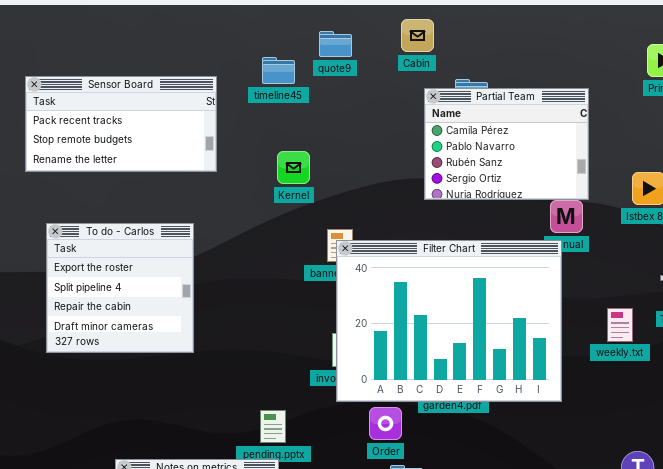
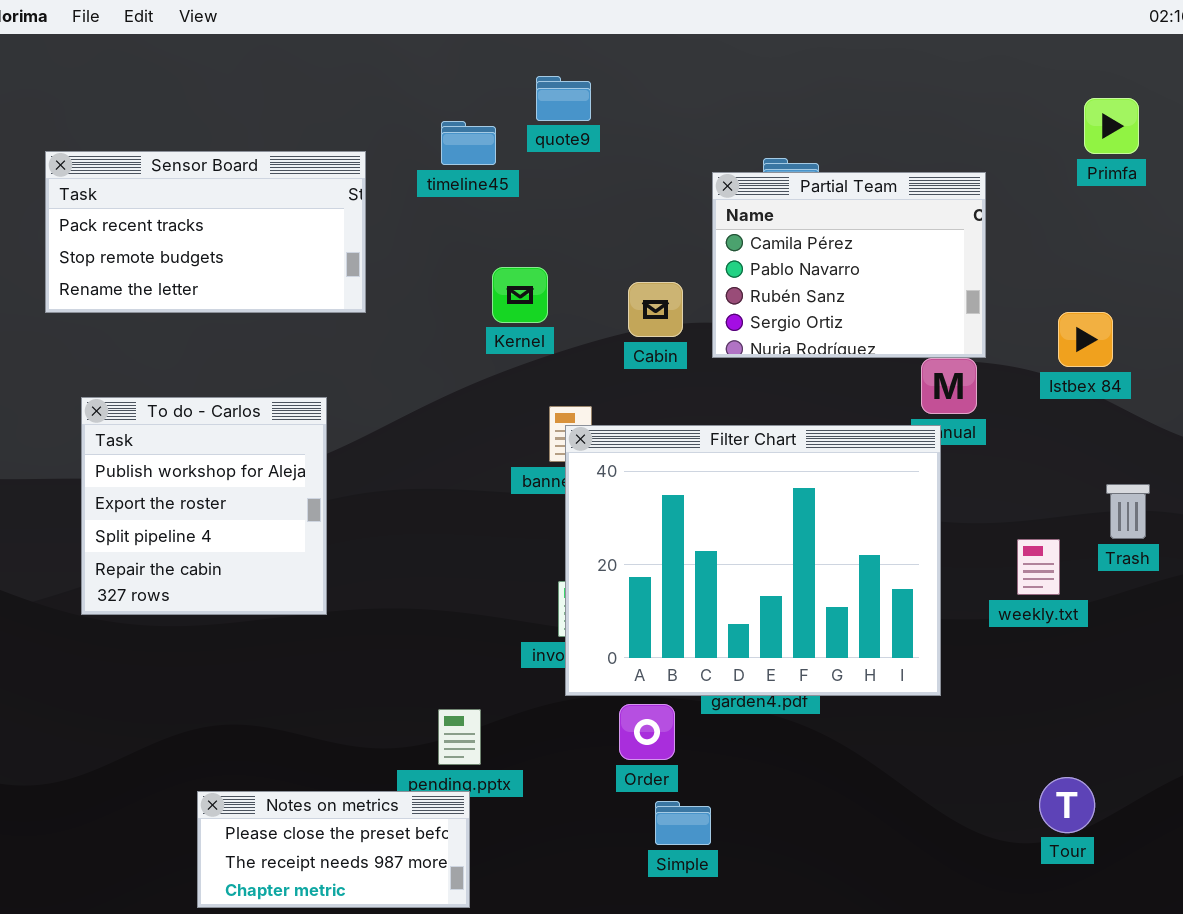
Cabin: [401,19,434,52] -> [628,282,683,337], moved
Kernel: [277,151,310,184] -> [492,267,548,323], moved
To do - Carlos: [46,223,194,353] -> [81,397,327,615], scrolled up 1 row

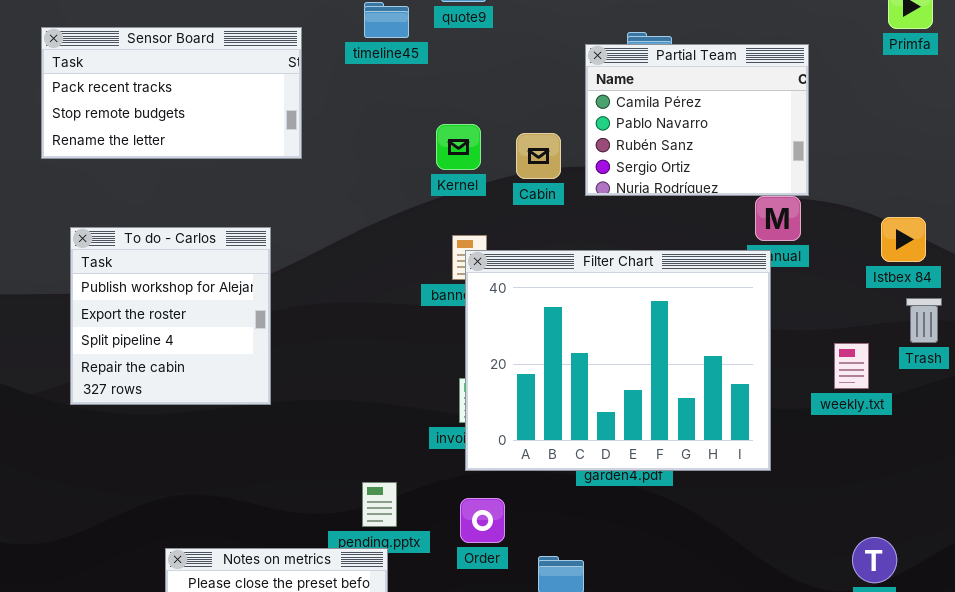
Kernel: [492,267,548,323] -> [436,124,481,170], moved
Istbex 84: [1058,312,1113,367] -> [881,217,926,262], moved
Order: [619,704,675,760] -> [460,498,505,543], moved

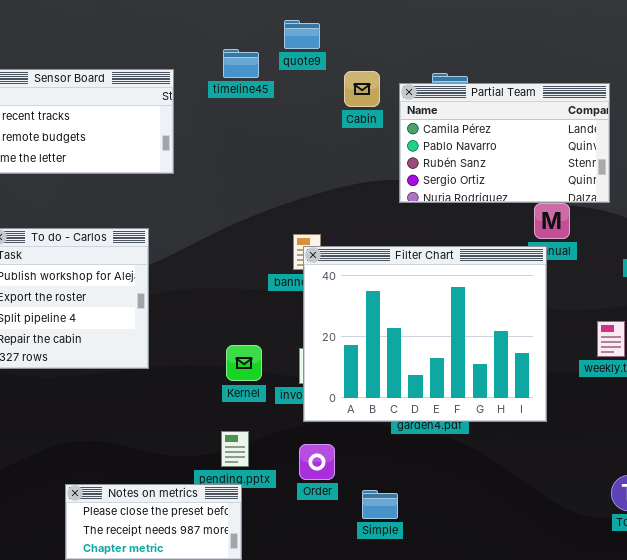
Partial Team: [585,44,809,196] -> [399,83,610,203], resized
Kernel: [436,124,481,170] -> [226,345,262,381], moved
Cabin: [516,133,561,179] -> [344,71,380,107], moved

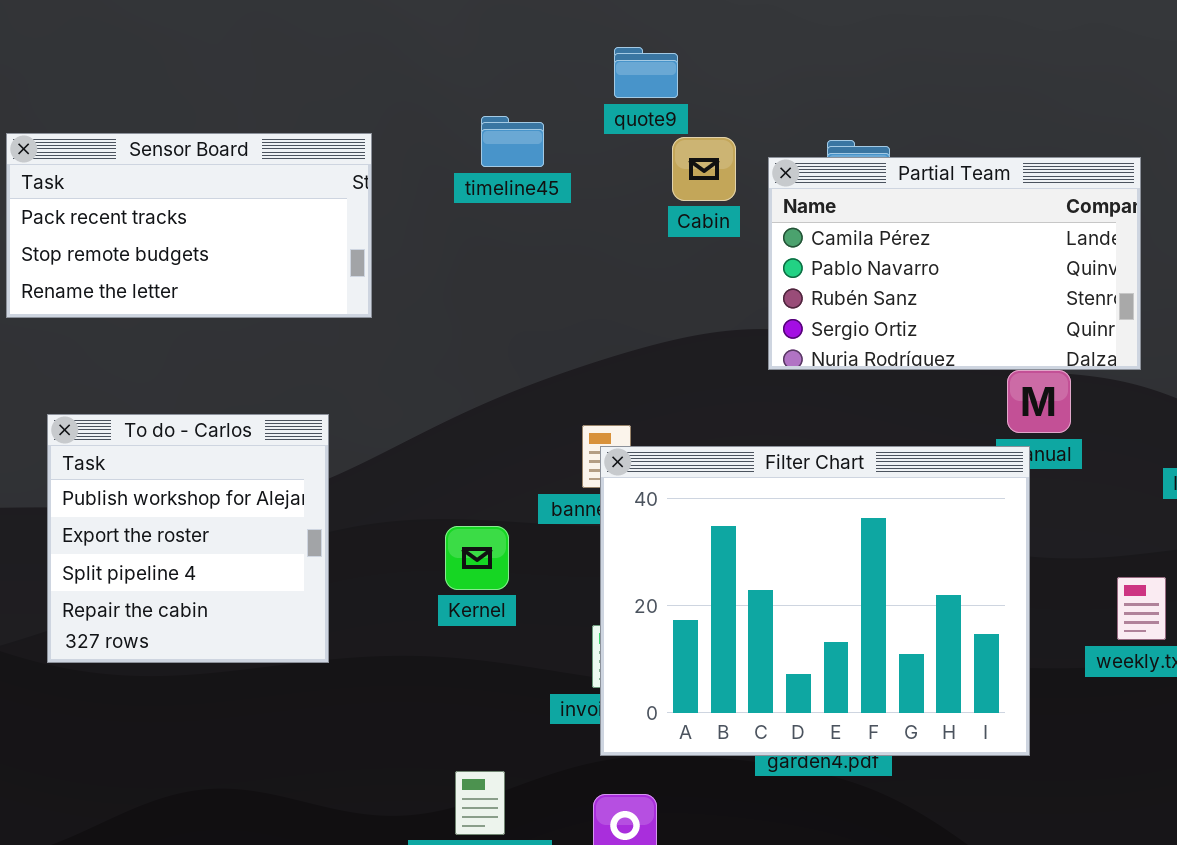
quote9: [284,20,320,49] -> [614,47,678,98], moved
timeline45: [223,49,259,78] -> [481,116,544,167], moved
Kernel: [226,345,262,381] -> [445,526,509,590], moved

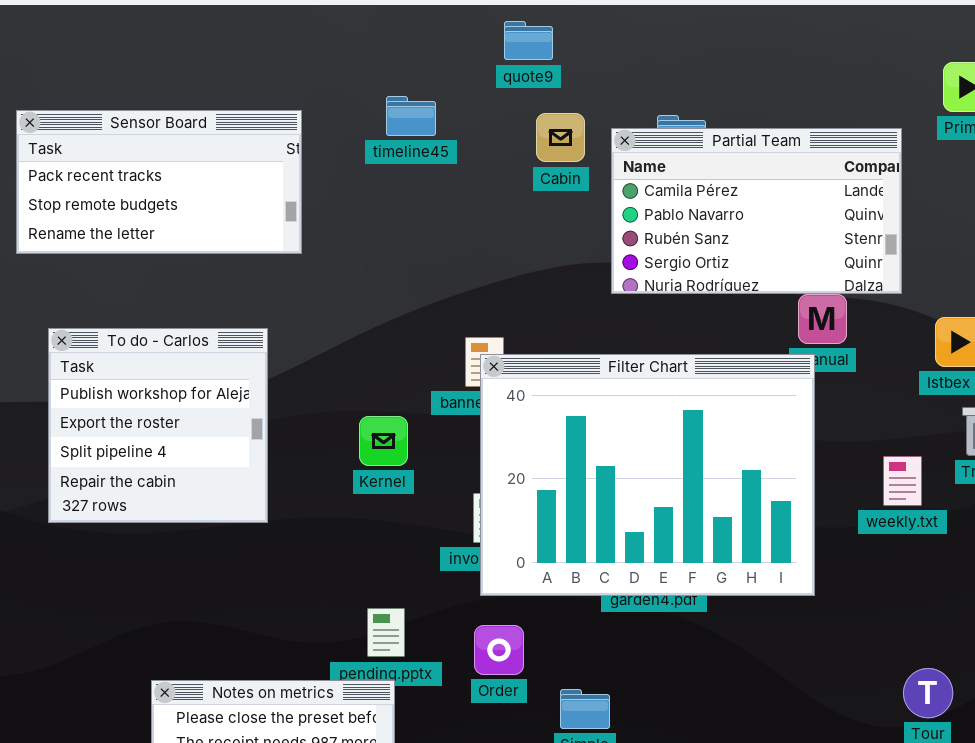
quote9: [614,47,678,98] -> [504,21,553,60], moved

